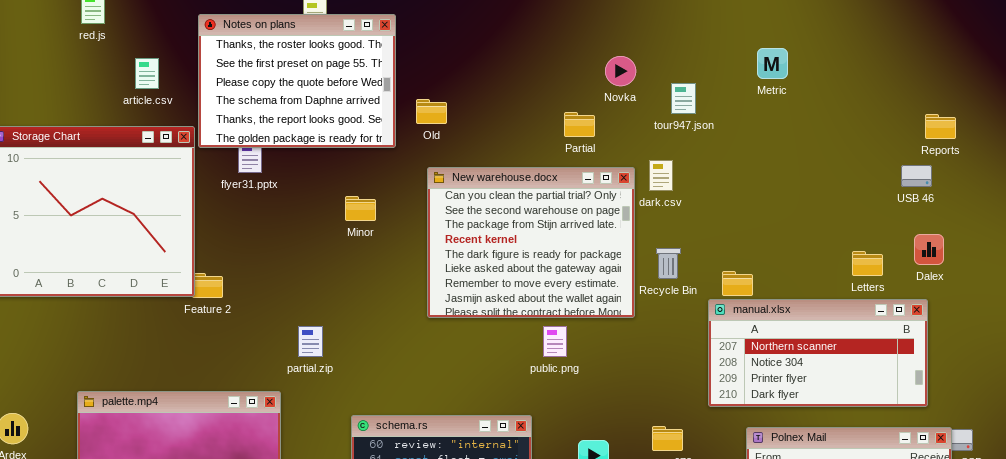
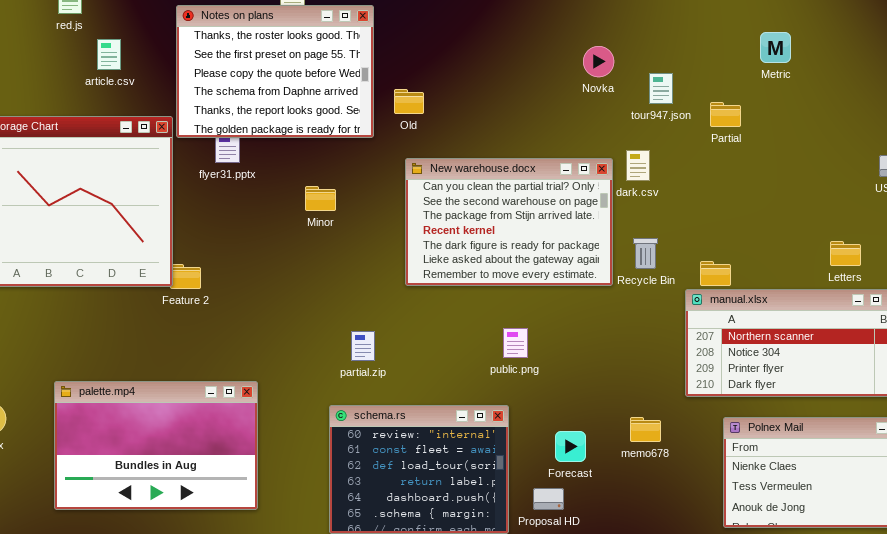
Metric: [757,48,788,79] -> [760,32,791,63], moved
article.csv: [135,58,159,89] -> [97,39,121,70], moved
Partial: [564,112,595,137] -> [710,102,741,127], moved
New warehouse.docx: [427,167,635,318] -> [405,158,613,286], resized
Minor: [345,196,376,221] -> [305,186,336,211], moved
partial.zip: [298,326,323,357] -> [351,331,375,361], moved
public.png: [543,326,567,357] -> [503,328,528,358], moved

